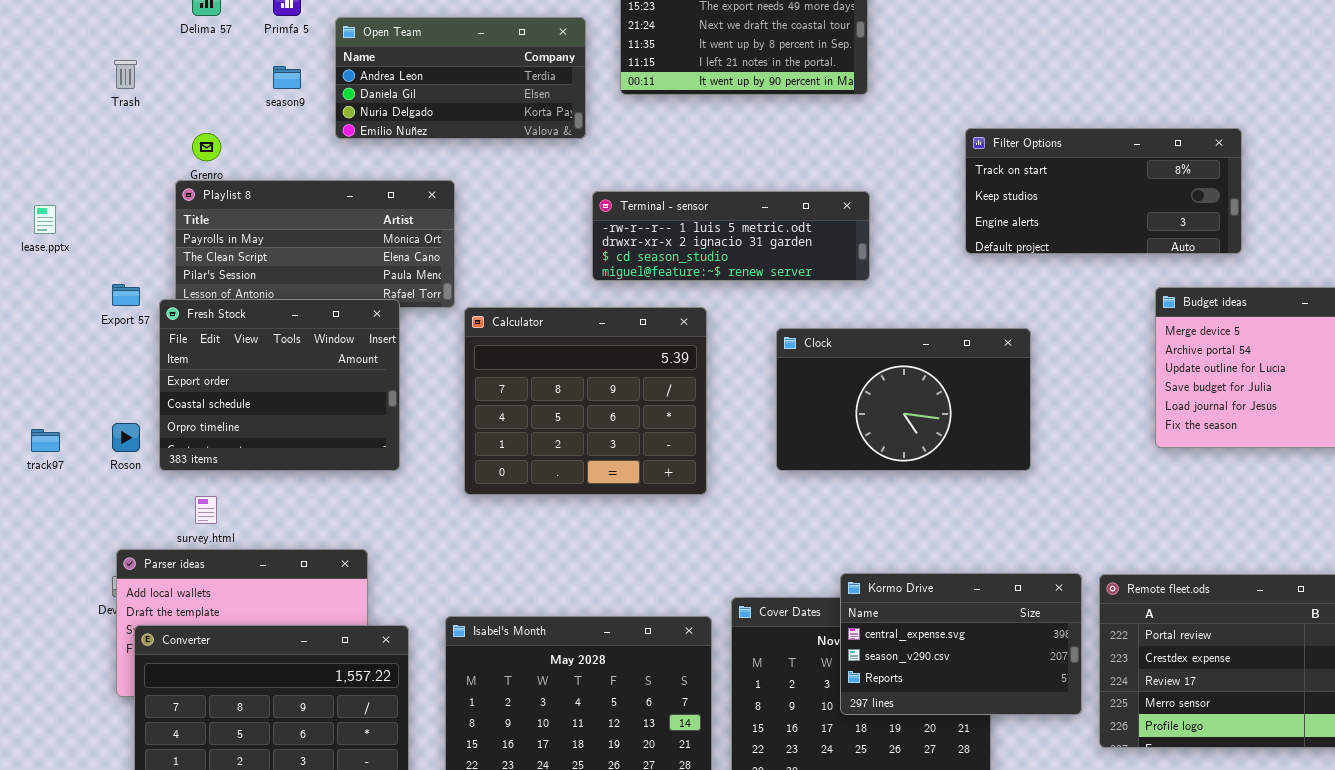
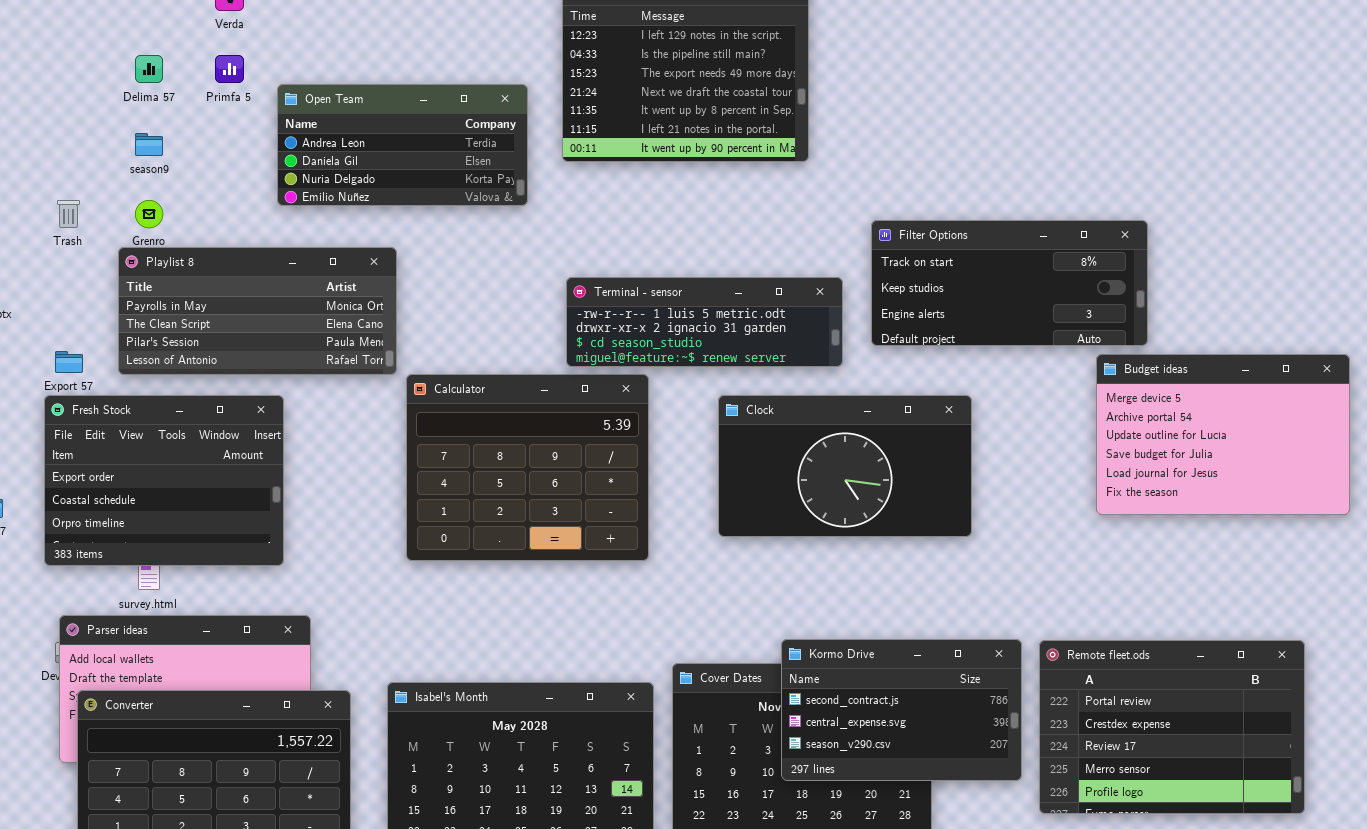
Trash: [114,60,137,89] -> [57,200,80,228], moved
season9: [273,66,301,89] -> [135,133,163,156], moved
Filter Options: [965,128,1242,254] -> [871,220,1148,346], moved
Terminal - sensor: [592,191,870,281] -> [566,277,843,367], moved
Fresh Stock: [159,299,400,471] -> [44,395,284,566], moved
Kormo Drive: [840,573,1082,715] -> [781,639,1022,781], scrolled up 1 row

